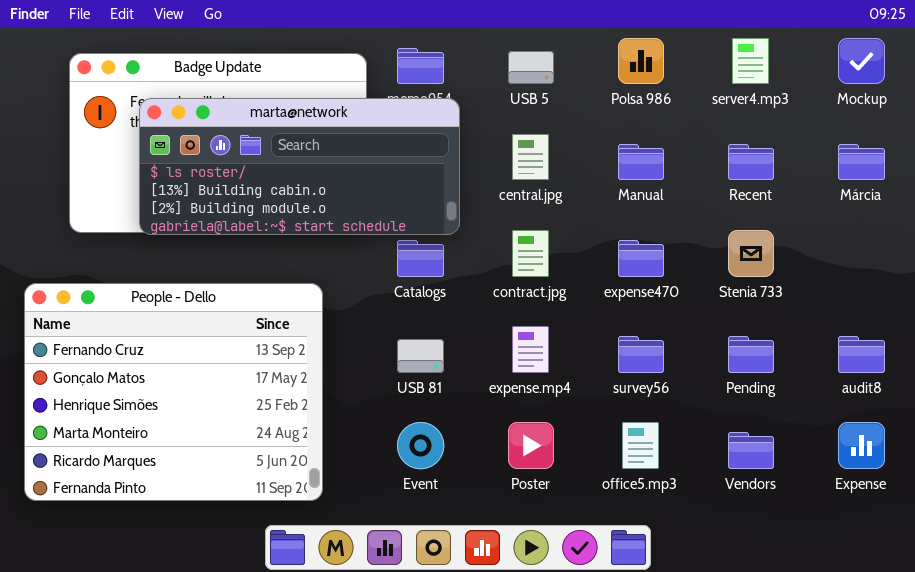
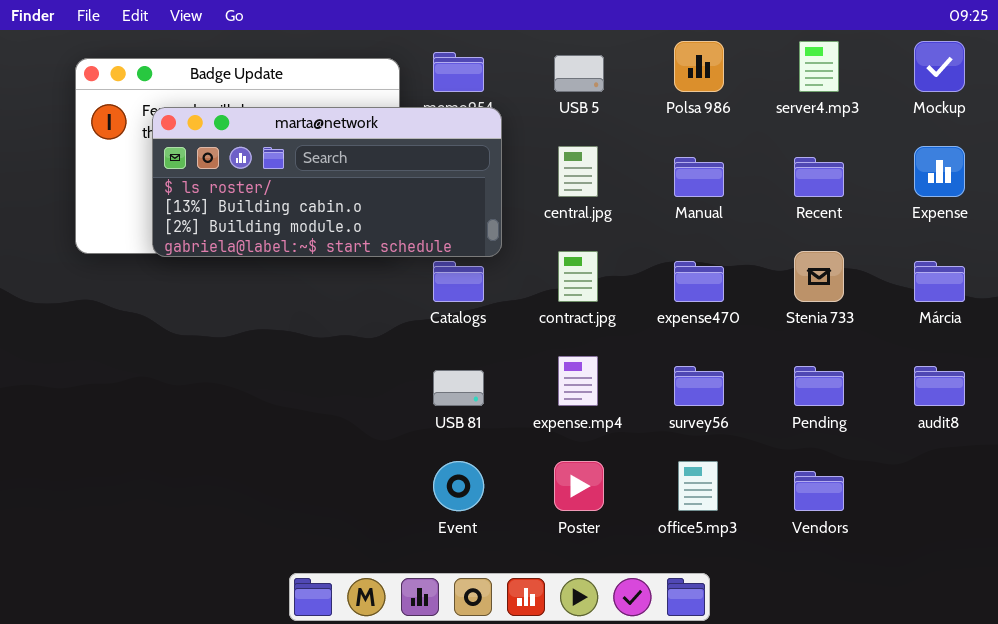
Márcia: [838,144,885,180] -> [914,261,965,302], moved
People - Dello: [24,283,323,501] -> none, closed
Expense: [838,422,885,469] -> [914,146,965,197], moved

